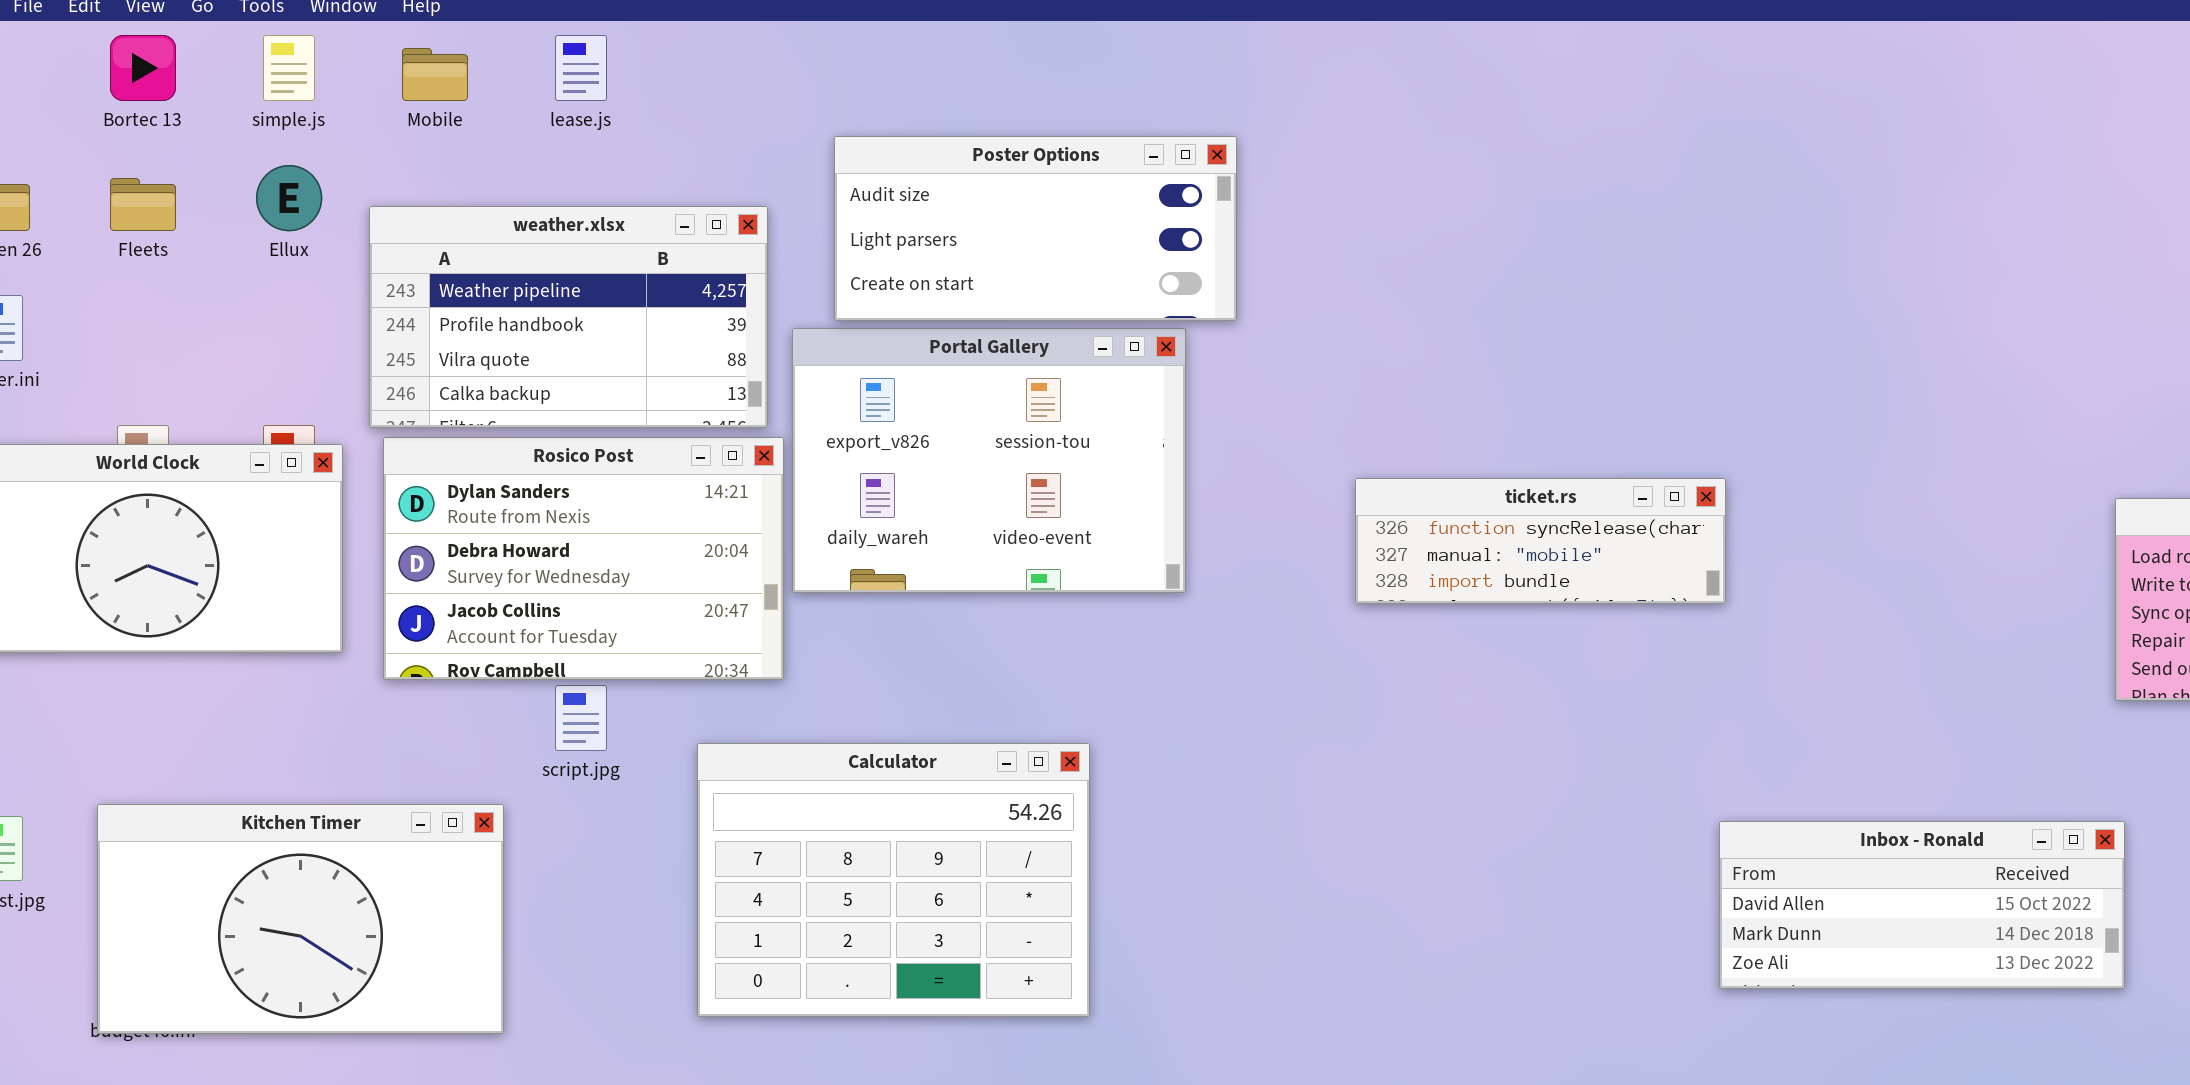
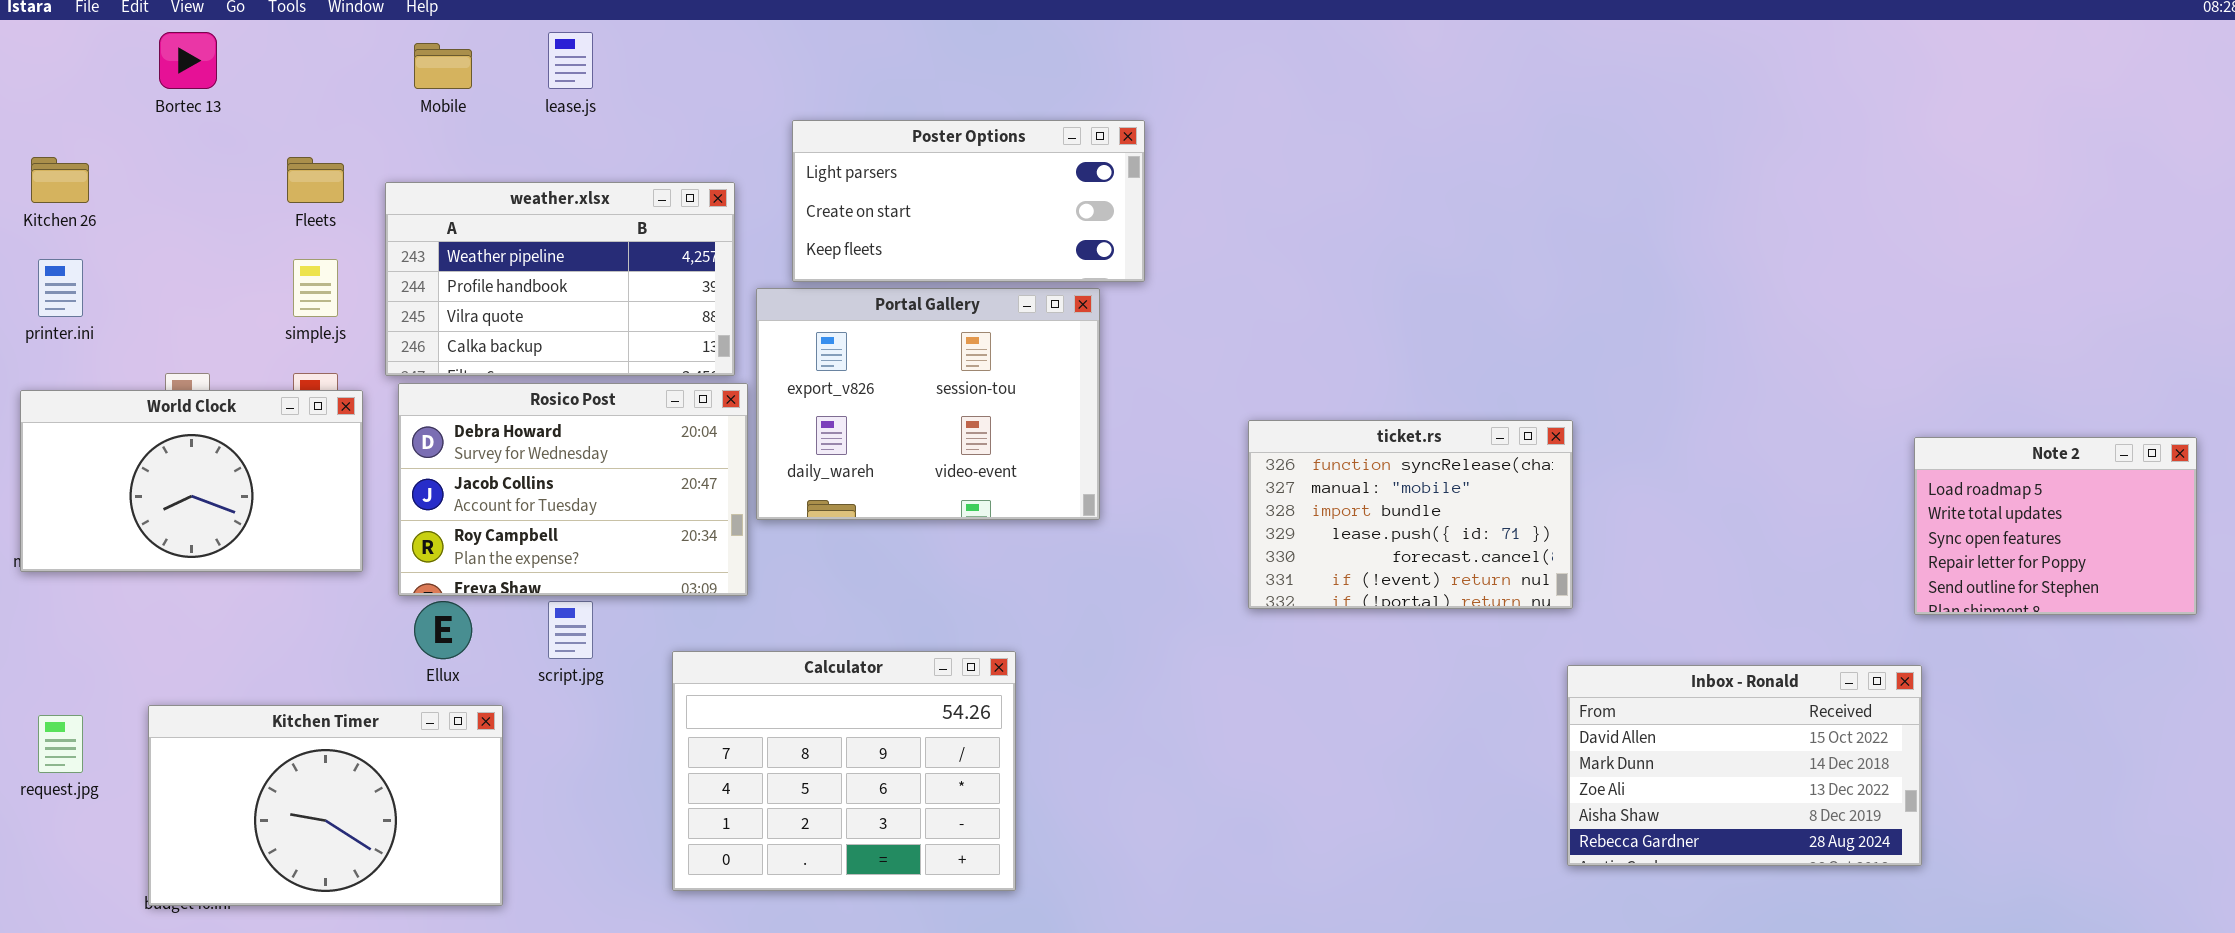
simple.js: [263,35,315,101] -> [293,259,338,317], moved
Poster Options: [834,136,1237,321] -> [792,120,1145,282], scrolled down 1 row
Ellux: [256,165,322,231] -> [414,601,472,659], moved
Fleets: [110,178,176,231] -> [287,157,344,203], moved
Rosico Post: [383,437,784,680] -> [398,383,748,596], scrolled down 1 row
ticket.rs: [1355,478,1726,604] -> [1248,420,1573,609], resized
Inbox - Ronald: [1719,821,2125,989] -> [1567,665,1922,866], resized

